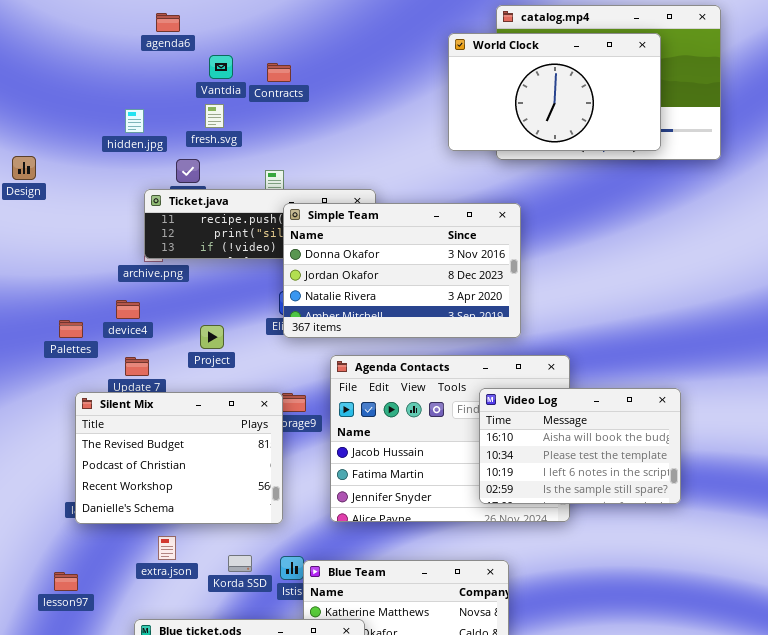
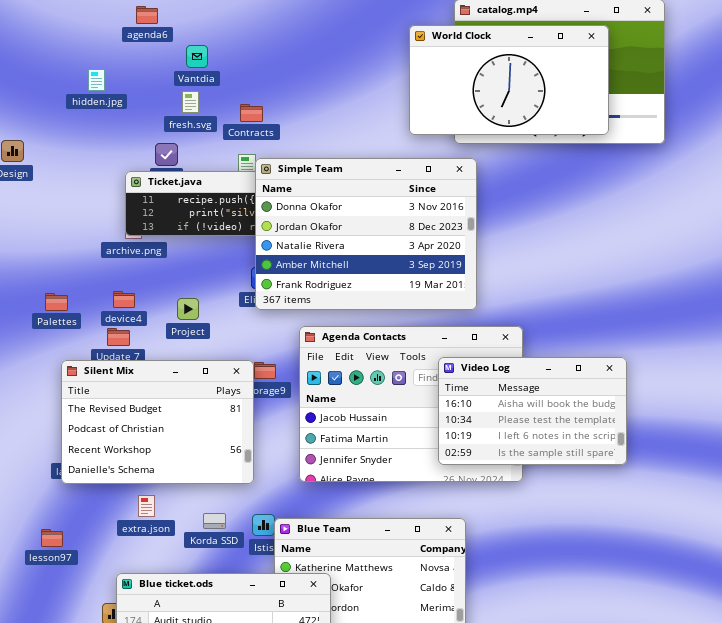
Contracts: [267,63,291,82] -> [240,104,263,122], moved
hidden.jpg: [125,109,144,133] -> [88,69,105,91], moved
Simple Team: [283,203,521,338] -> [255,158,477,310], resized
device4: [116,300,140,319] -> [113,291,135,308], moved

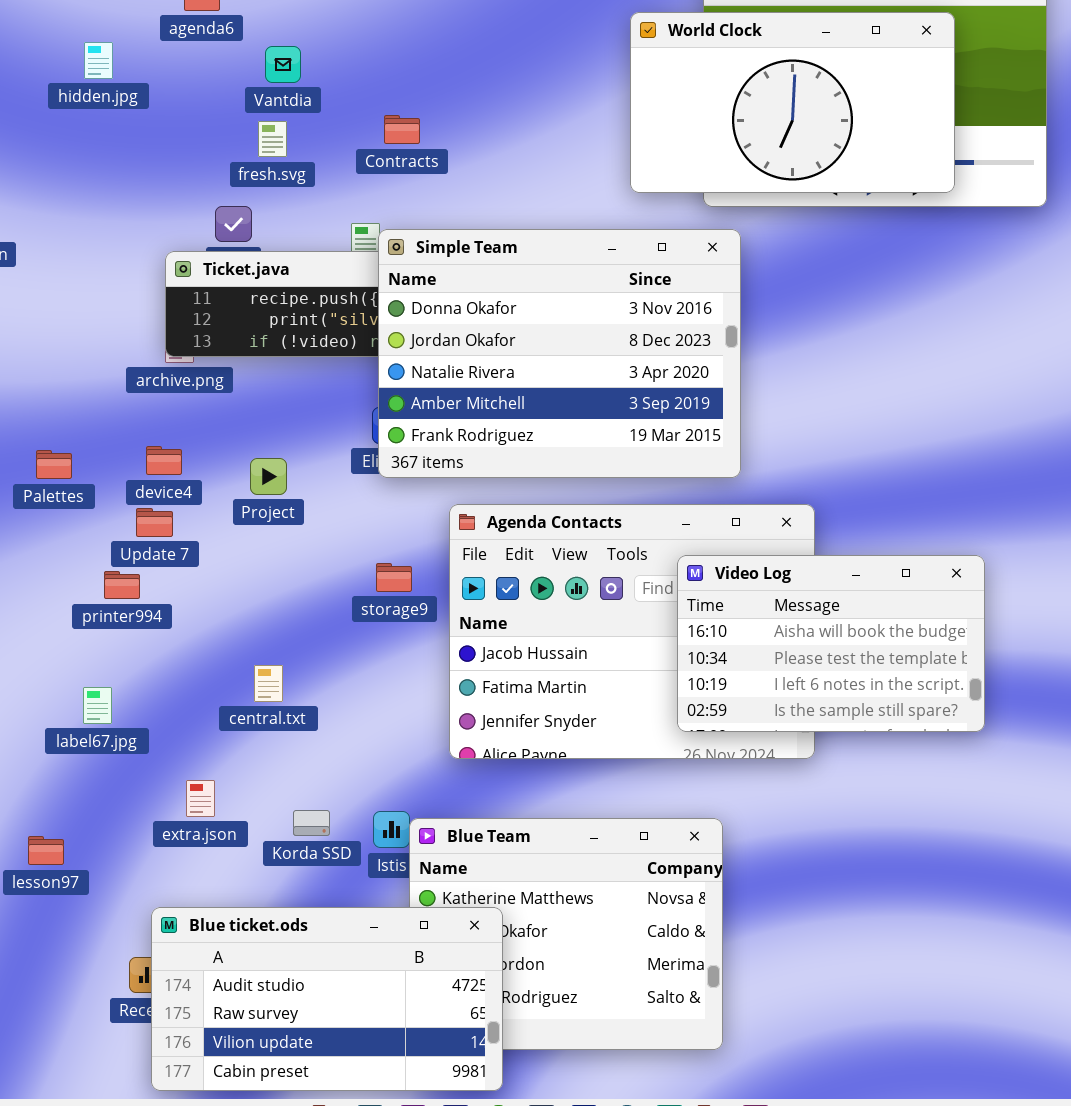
hidden.jpg: [88,69,105,91] -> [84,42,113,79], moved
Contracts: [240,104,263,122] -> [384,115,420,144], moved
Silent Mix: [61,360,254,484] -> none, closed

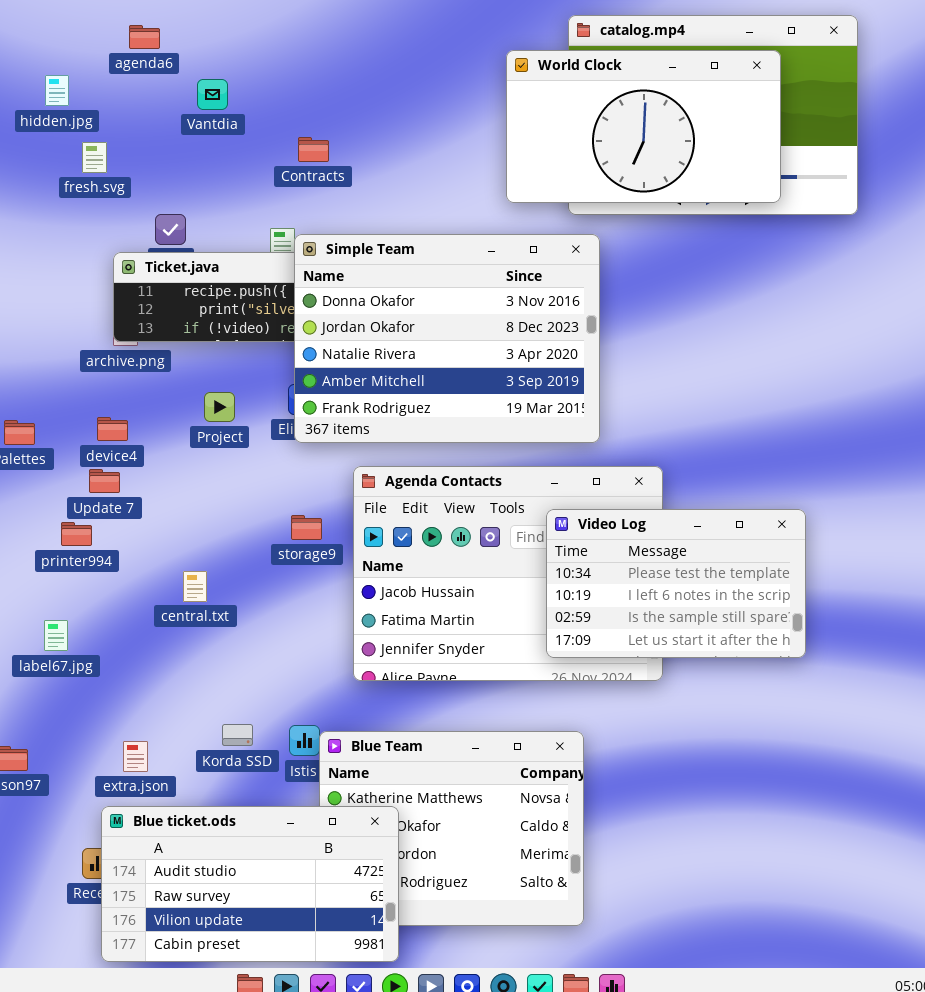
fresh.svg: [258,121,287,157] -> [82,142,107,173], moved
Project: [250,458,287,495] -> [204,392,235,422], moved
Video Log: [677,555,985,732] -> [546,509,806,658], scrolled down 1 row
central.txt: [254,665,283,702] -> [183,571,207,602], moved
extra.json: [186,780,215,817] -> [123,741,148,772], moved

